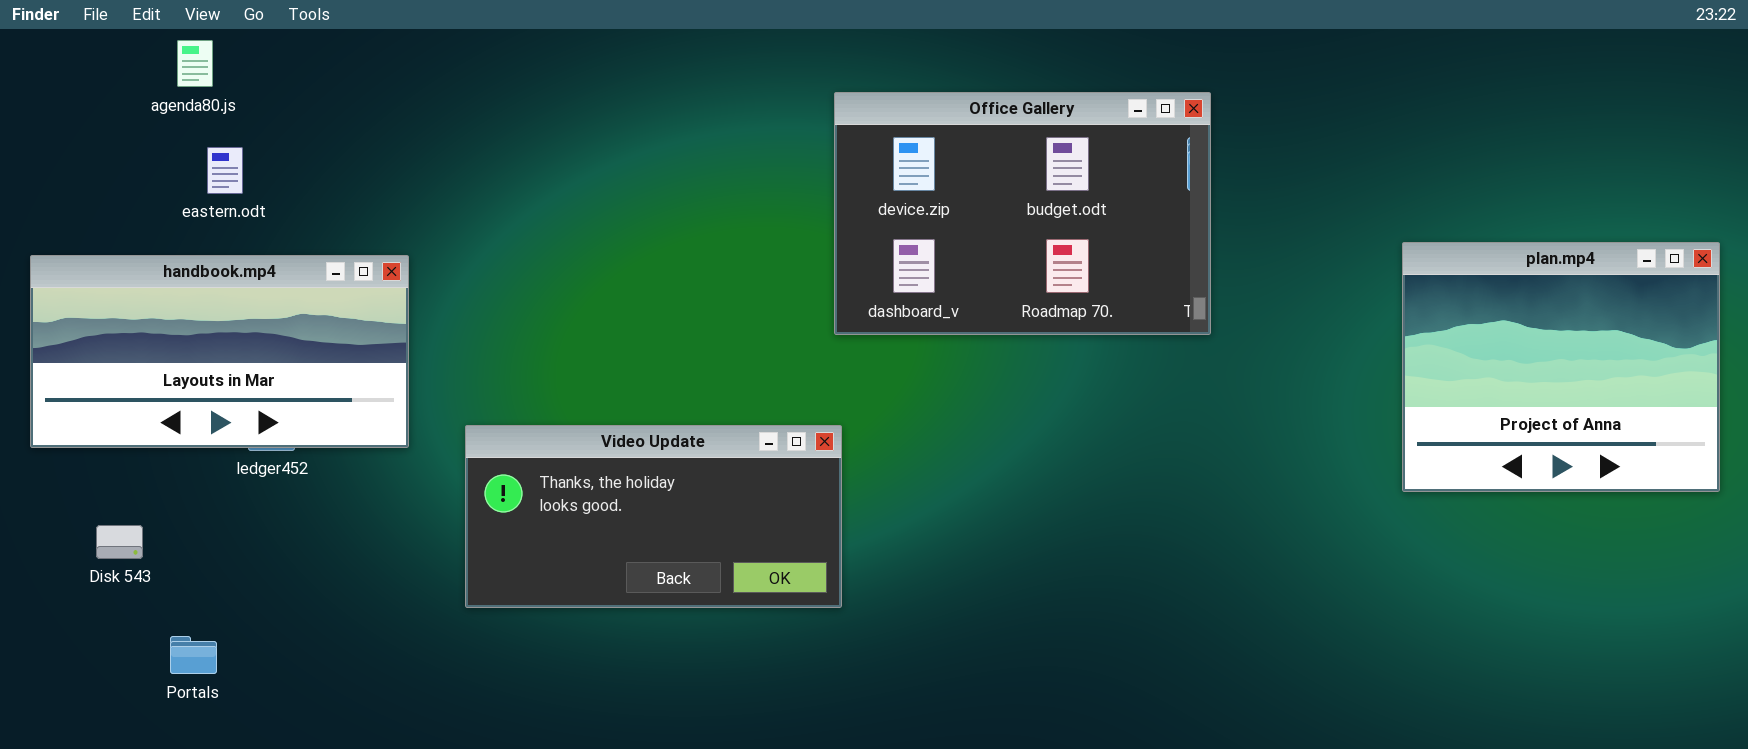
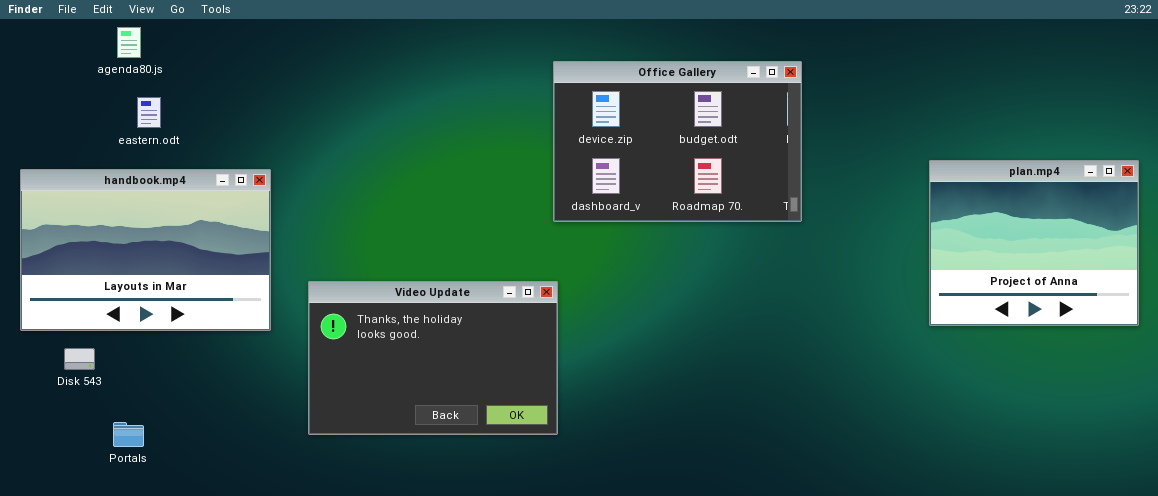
handbook.mp4: [30,255,409,448] -> [20,169,271,331], resized
Video Update: [465,425,842,608] -> [308,281,558,435], resized

